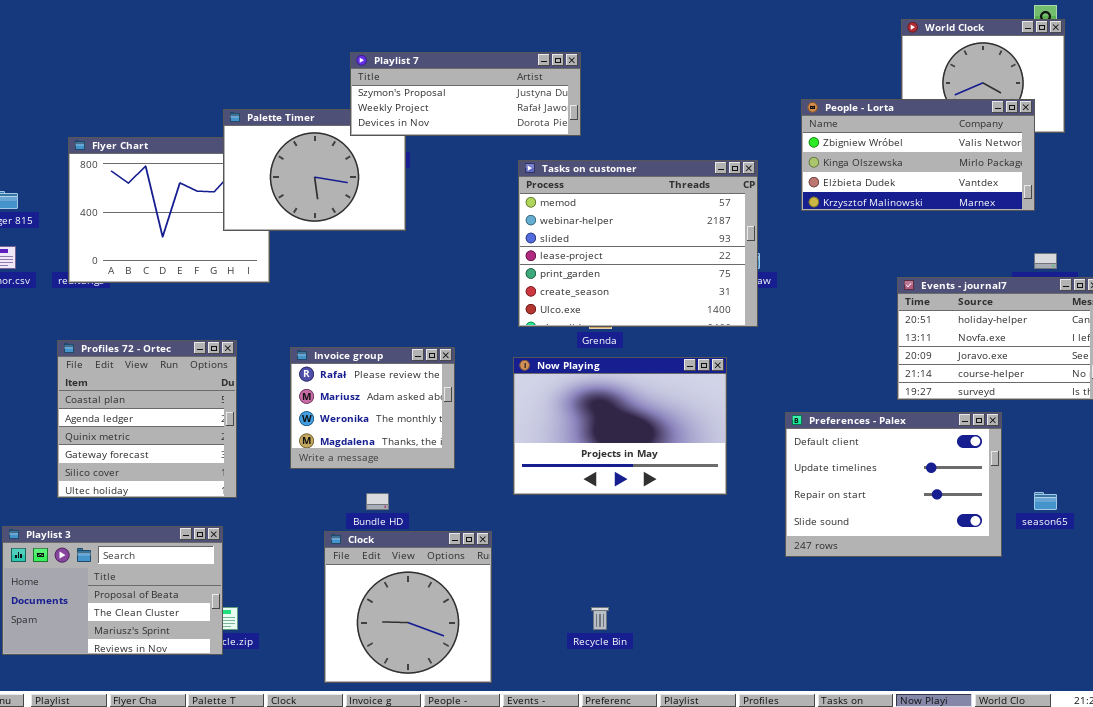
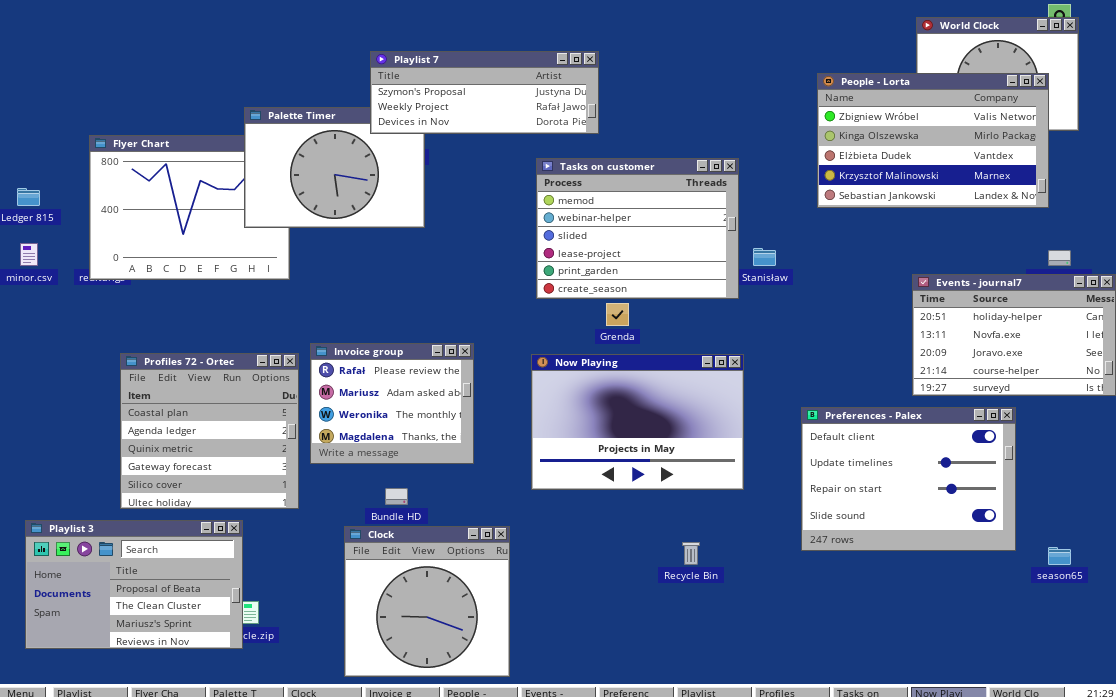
People - Lorta: [801,99,1035,211] -> [817,73,1049,208], resized
Tasks on customer: [518,160,758,327] -> [536,158,739,299], resized
Profiles 72 - Ortec: [57,340,237,498] -> [120,353,299,509], moved
season65: [1034,492,1057,510] -> [1048,547,1071,565], moved
Recycle Bin: [591,607,609,630] -> [682,542,700,565], moved

